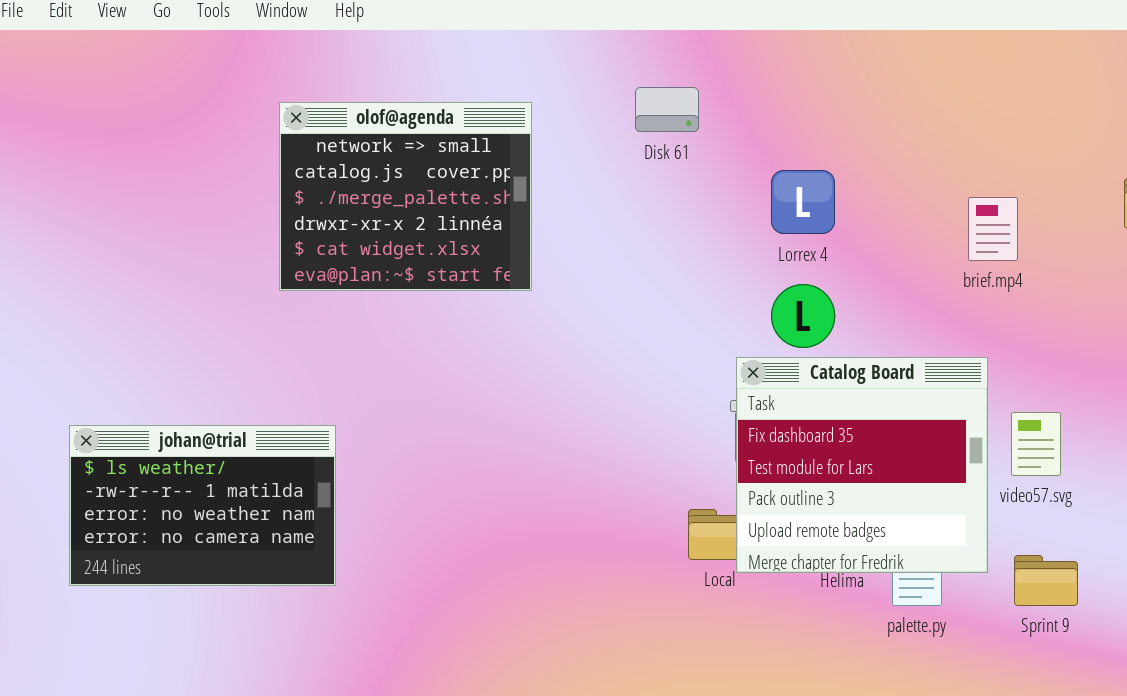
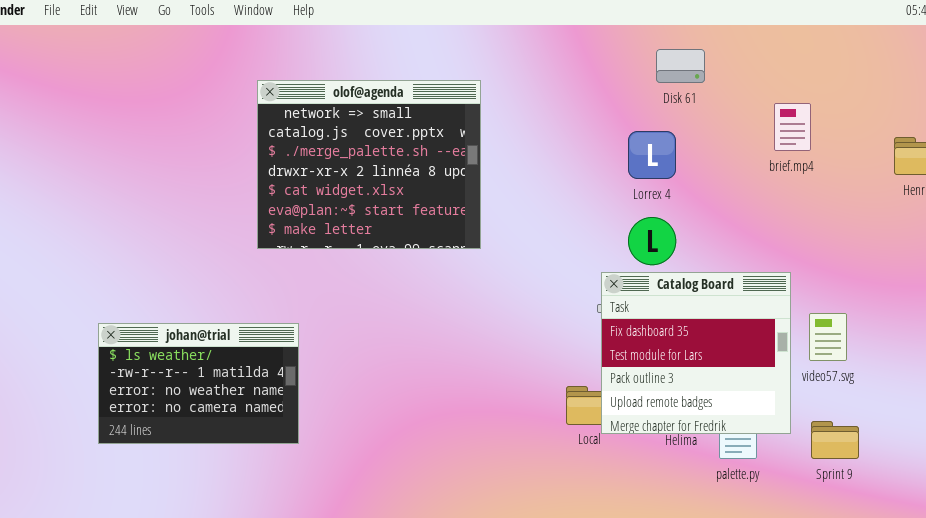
Disk 61: [635,87,699,132] -> [656,49,705,83], moved
olof@agenda: [279,102,532,291] -> [257,80,481,249], resized
brief.mp4: [968,197,1018,261] -> [774,103,811,151], moved

